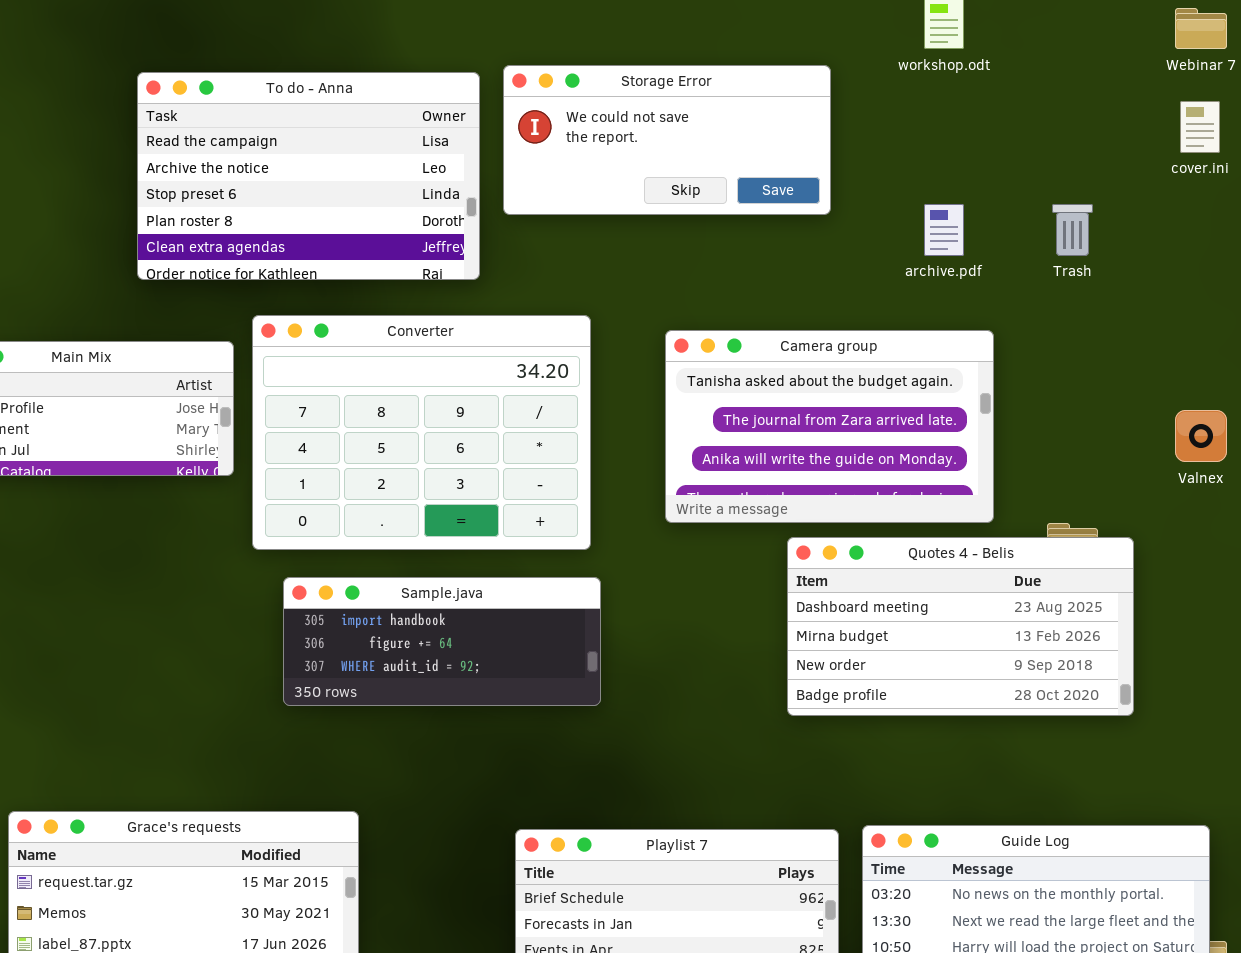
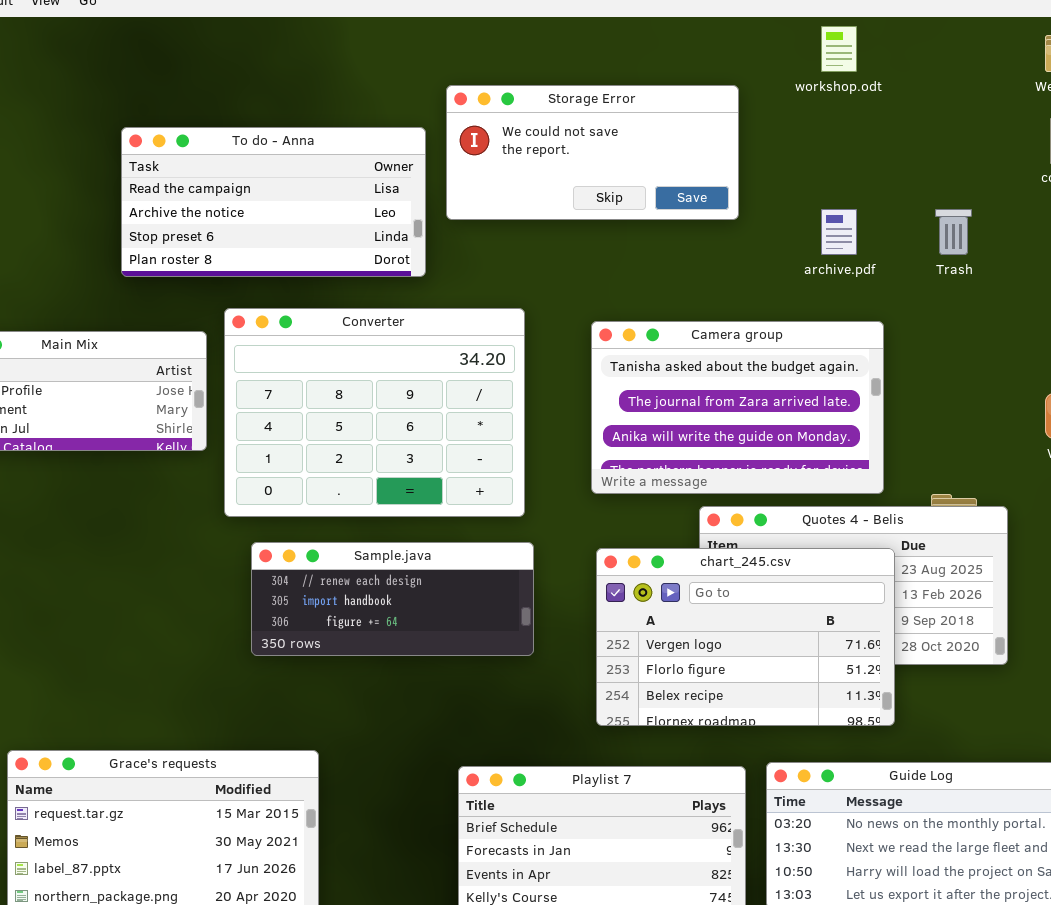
To do - Anna: [137,72,480,280] -> [121,127,426,277], resized
Sample.java: [283,577,601,706] -> [251,542,534,656], scrolled up 1 row
chart_245.csv: none -> [596,548,895,726], opened

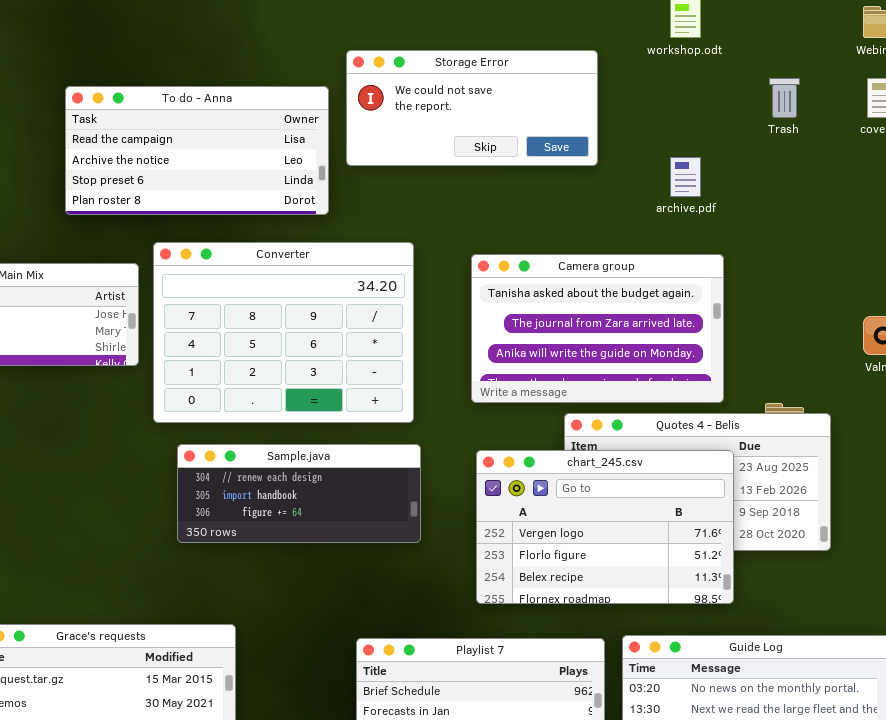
Trash: [935,209,972,255] -> [769,78,800,118], moved

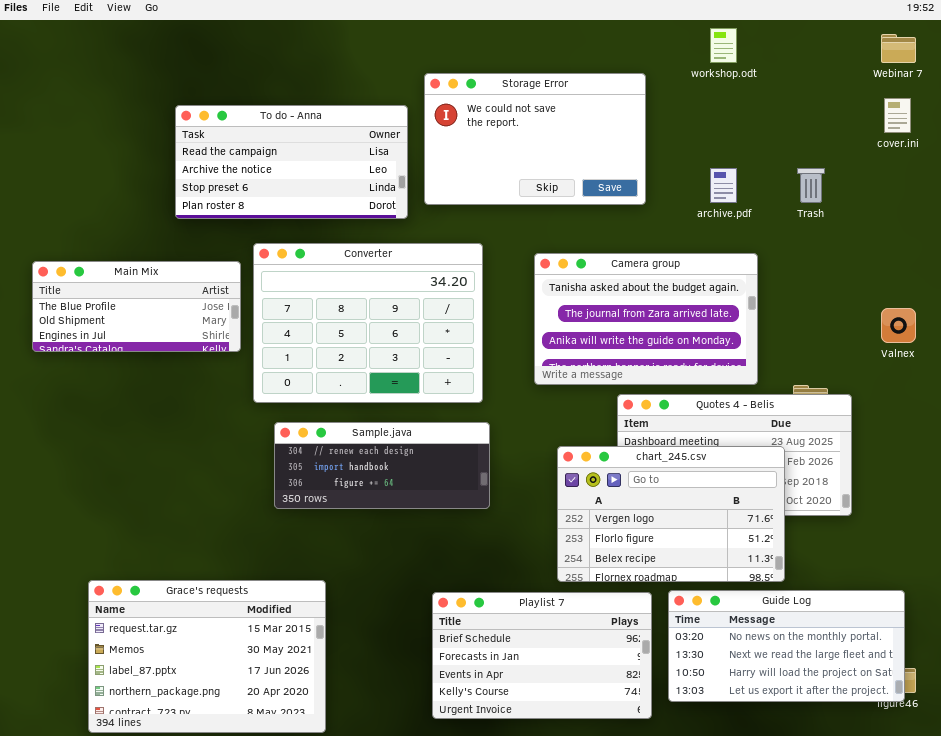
Storage Error: [346,50,598,166] -> [424,73,646,205], resized
Trash: [769,78,800,118] -> [797,168,825,203], moved
chart_245.csv: [476,450,734,604] -> [557,446,785,582], moved

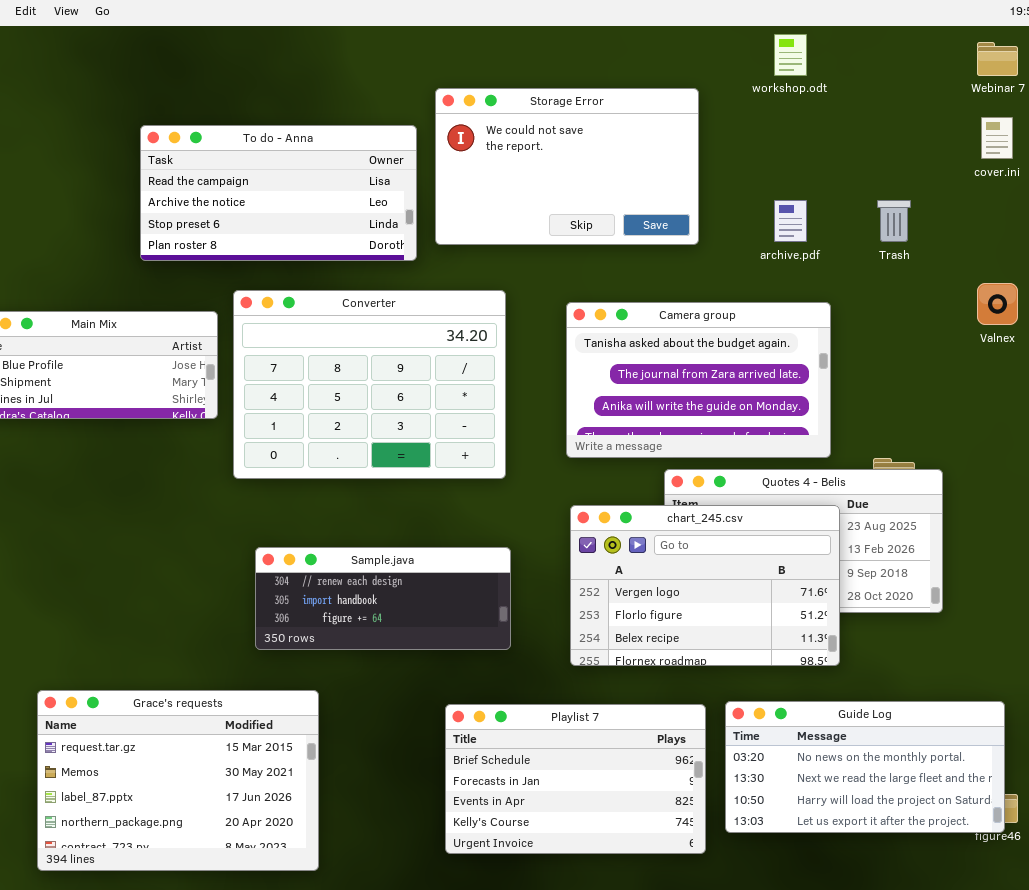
Valnex: [881,308,916,343] -> [977,283,1018,325], moved
Sample.java: [274,422,490,509] -> [255,547,511,650], moved
chart_245.csv: [557,446,785,582] -> [570,505,840,666], moved

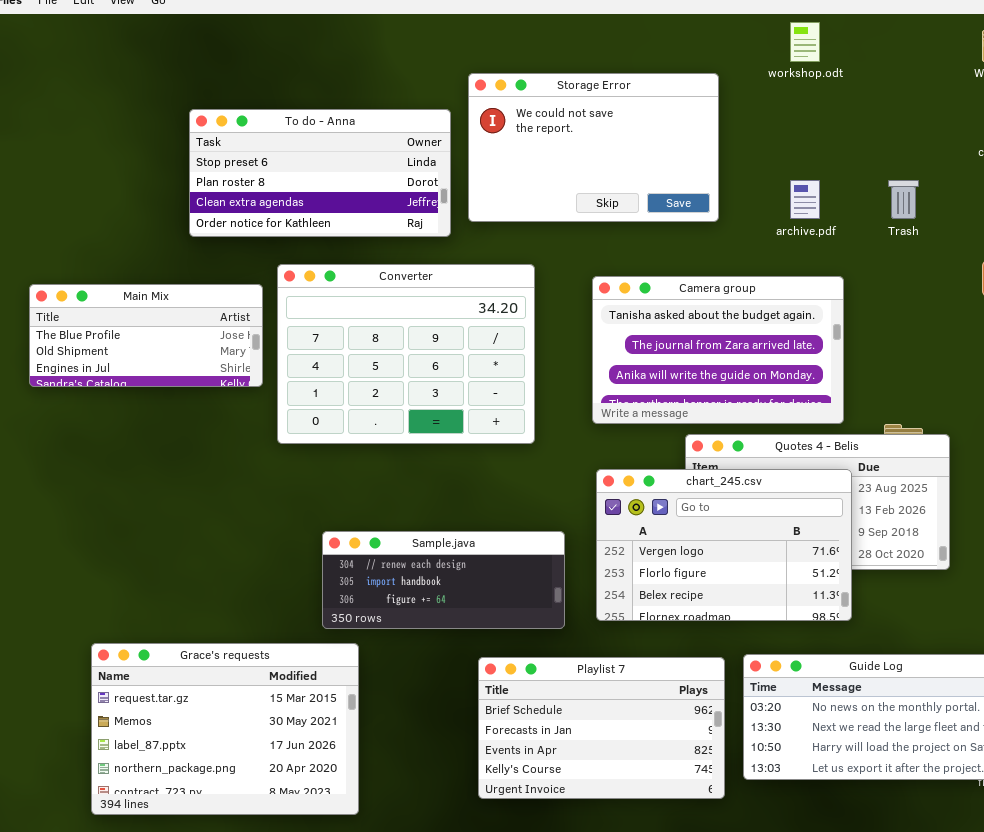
To do - Anna: [140,125,417,261] -> [189,109,451,237], scrolled down 2 rows
Sample.java: [255,547,511,650] -> [322,531,565,629], moved

